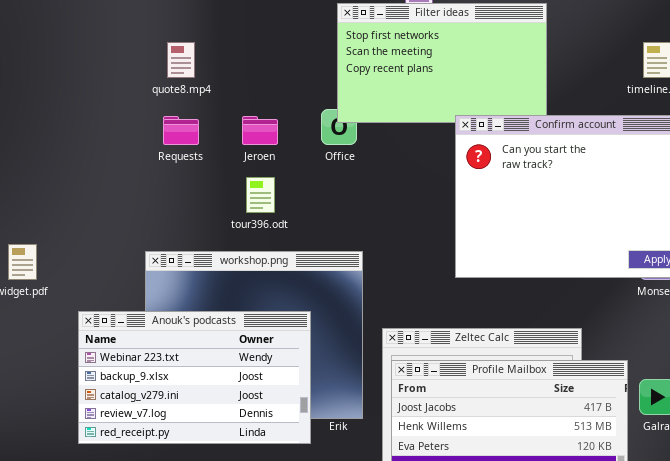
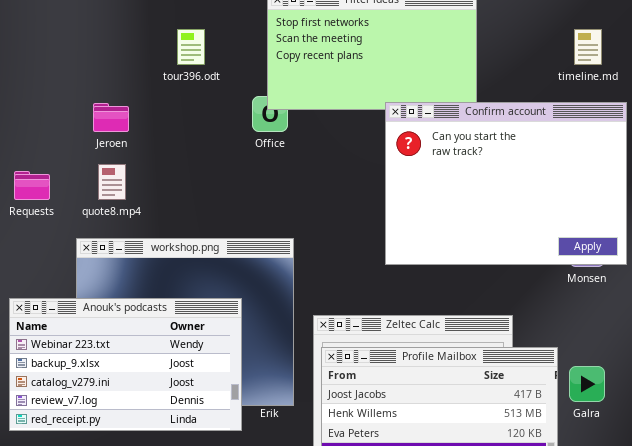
quote8.mp4: [167,42,195,78] -> [98,164,126,200], moved
Requests: [163,116,199,145] -> [14,171,50,200], moved
Jeroen: [242,116,278,145] -> [93,103,129,132], moved
tour396.odt: [246,177,275,213] -> [177,29,205,65], moved

